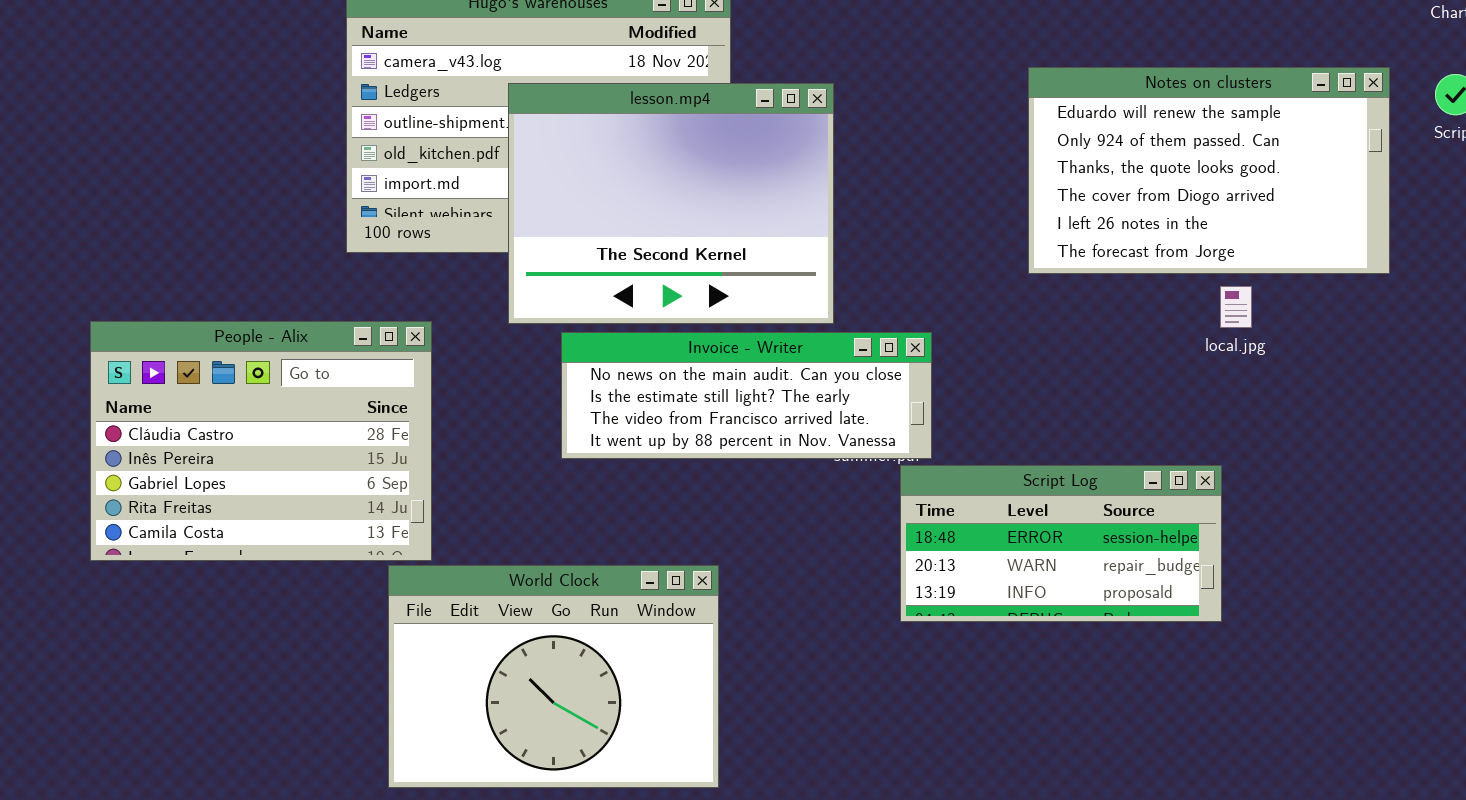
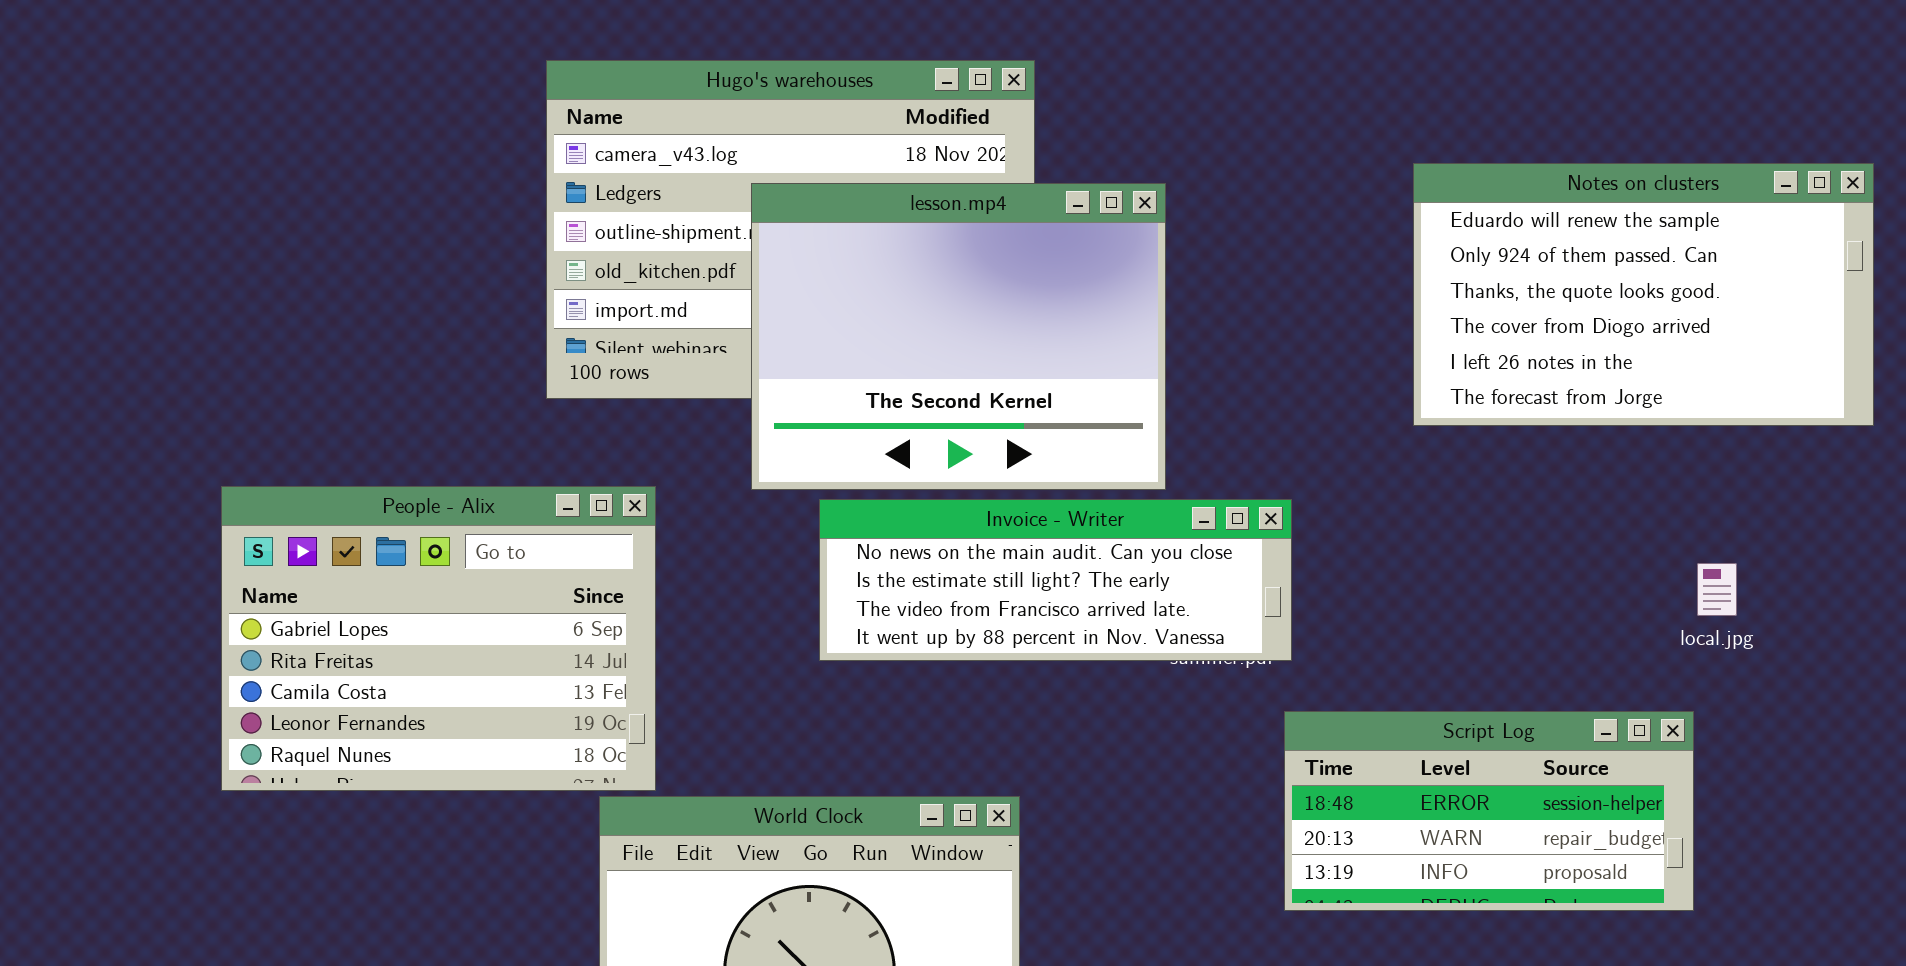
local.jpg: [1220,286,1252,328] -> [1697,563,1737,616], moved
People - Alix: [90,321,432,561] -> [221,486,656,791], scrolled down 2 rows
Script Log: [900,465,1222,622] -> [1284,711,1694,911], moved

